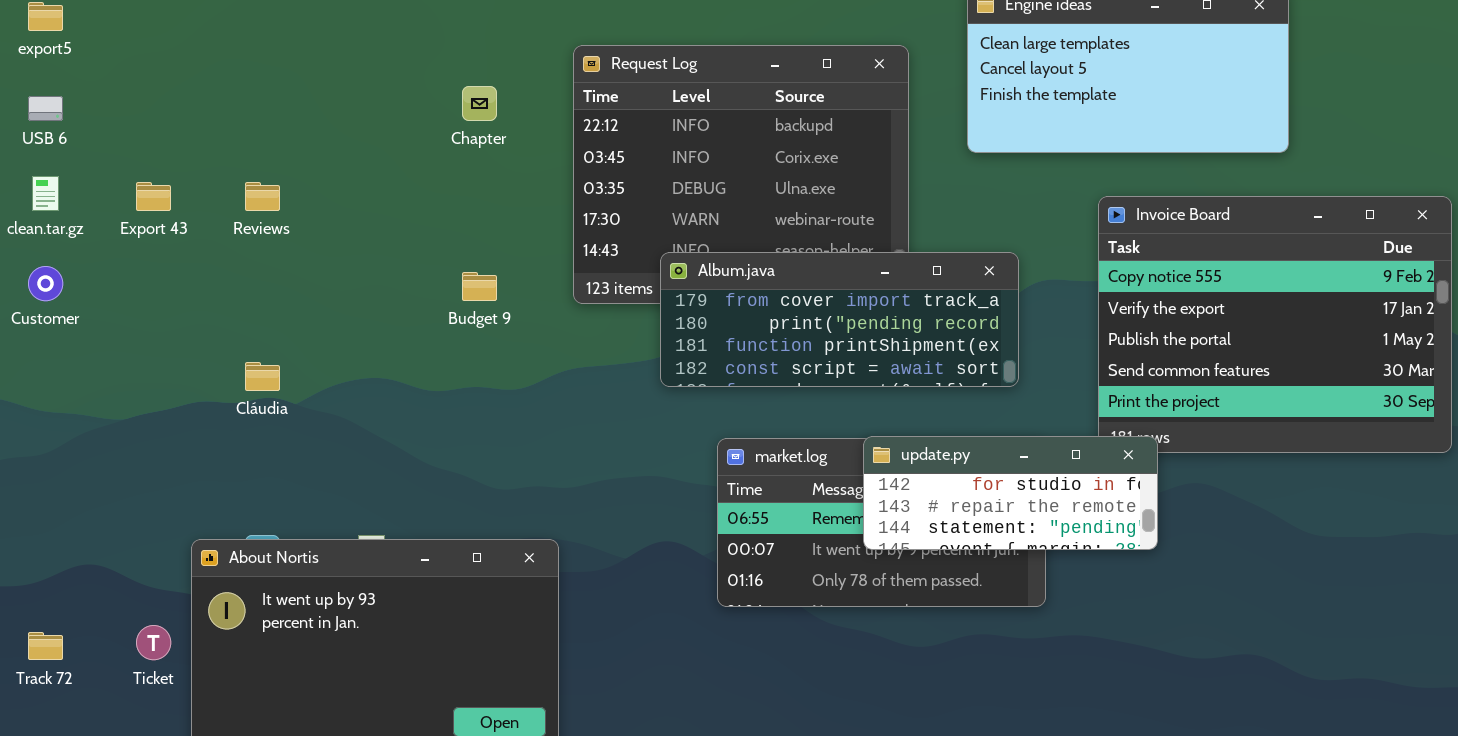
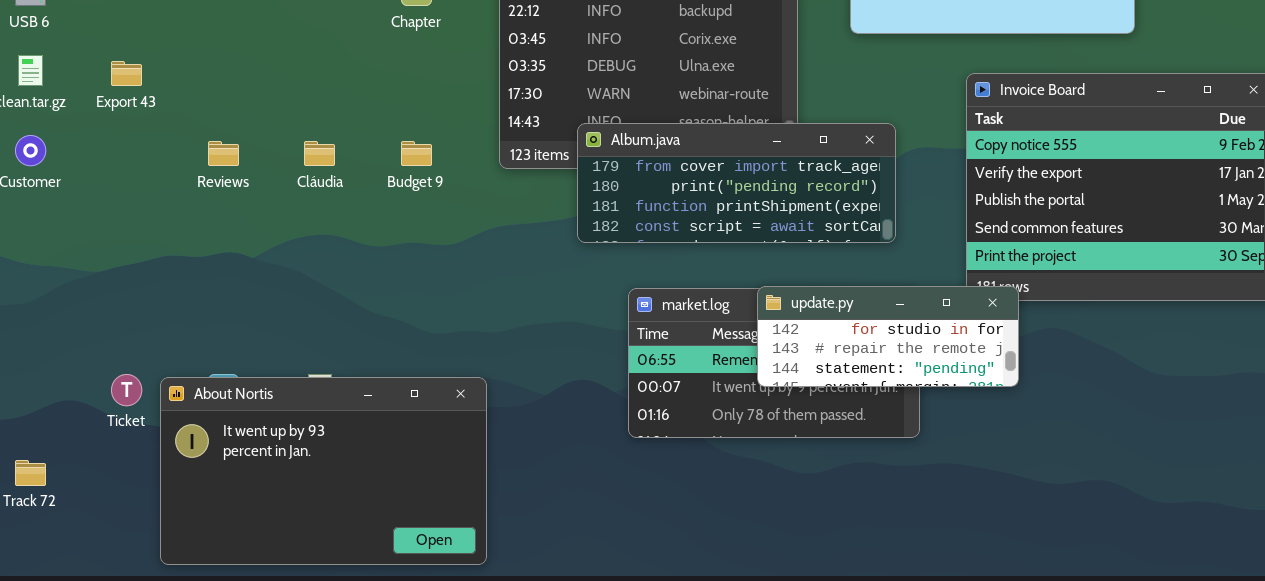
Reviews: [245,182,280,211] -> [208,141,239,166], moved
Cláudia: [245,362,280,391] -> [304,141,335,166], moved
Ticket: [136,625,171,660] -> [111,374,142,406], moved

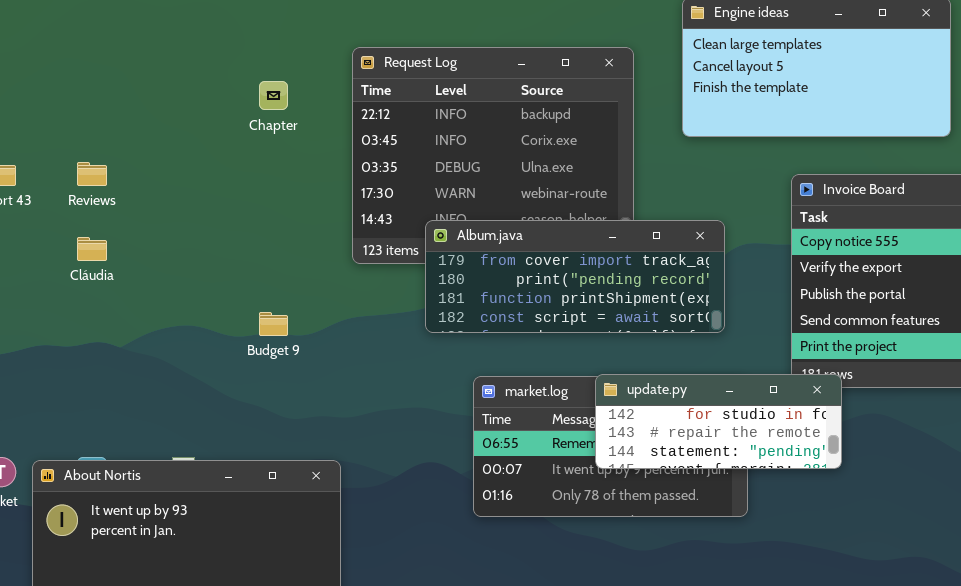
Reviews: [208,141,239,166] -> [77,162,107,186], moved
Cláudia: [304,141,335,166] -> [77,237,107,261], moved
Budget 9: [401,141,432,166] -> [259,312,288,336], moved

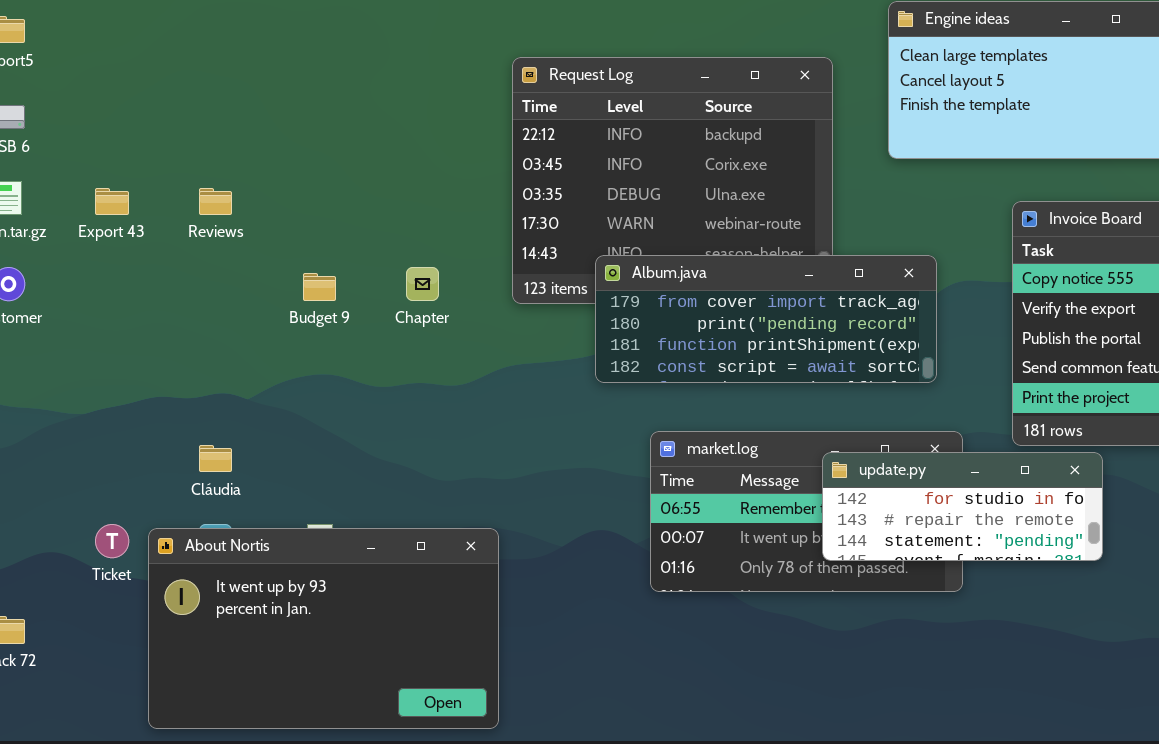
Chapter: [259,81,288,110] -> [406,267,439,301], moved
Cláudia: [77,237,107,261] -> [199,445,232,472], moved
Budget 9: [259,312,288,336] -> [303,273,336,301], moved
update.py: [595,374,842,469] -> [822,452,1103,561], moved

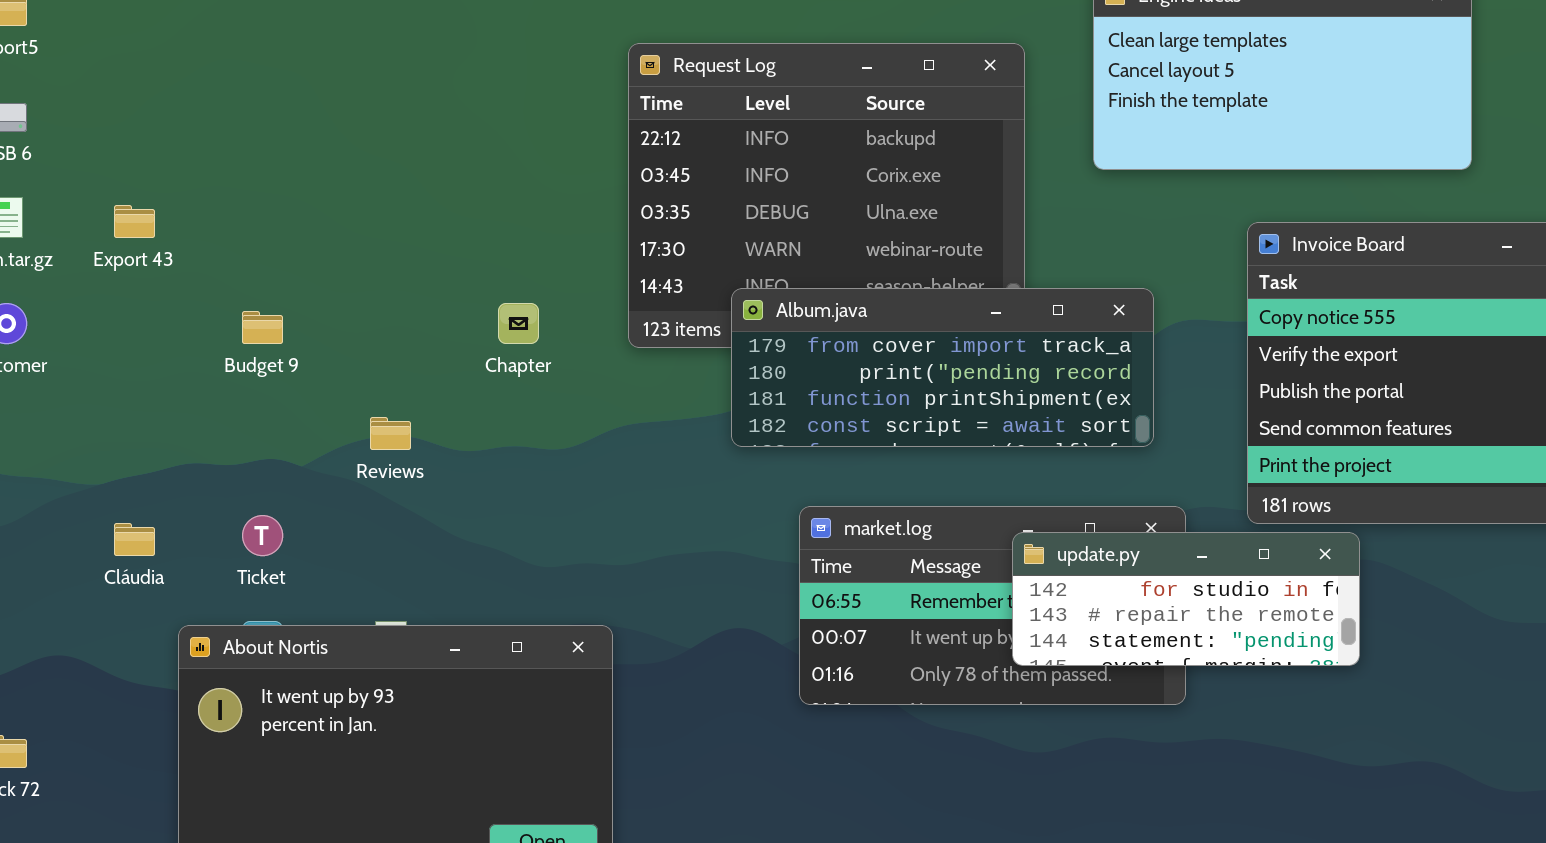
Reviews: [199,188,232,215] -> [370,417,411,450], moved
Budget 9: [303,273,336,301] -> [242,311,283,344], moved
Cláudia: [199,445,232,472] -> [114,523,155,556], moved
Ticket: [95,524,129,558] -> [242,515,283,556], moved

